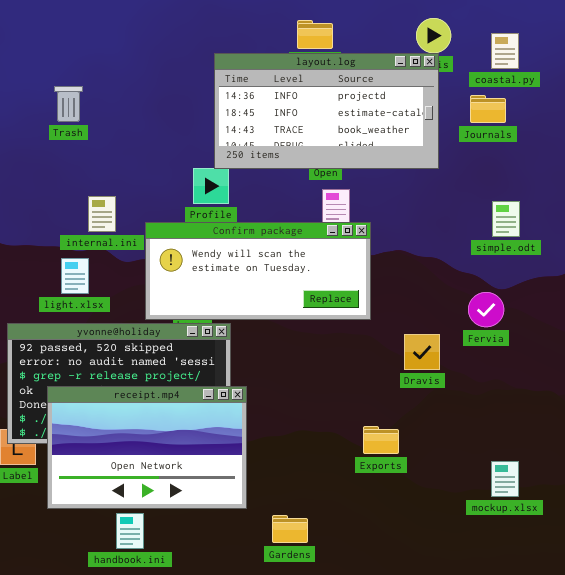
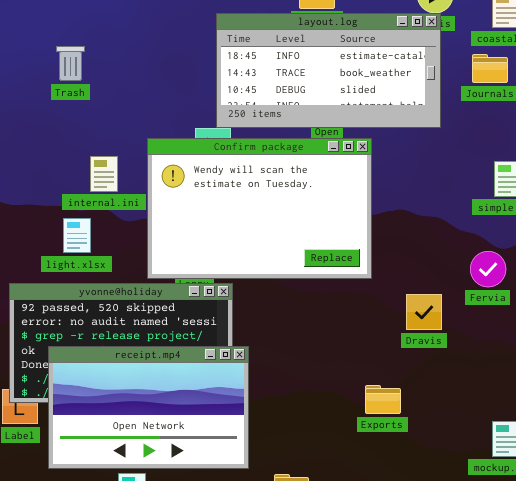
layout.log: [214,53,439,169] -> [216,13,441,128], scrolled down 1 row
Confirm package: [145,222,371,320] -> [147,138,372,279], resized

